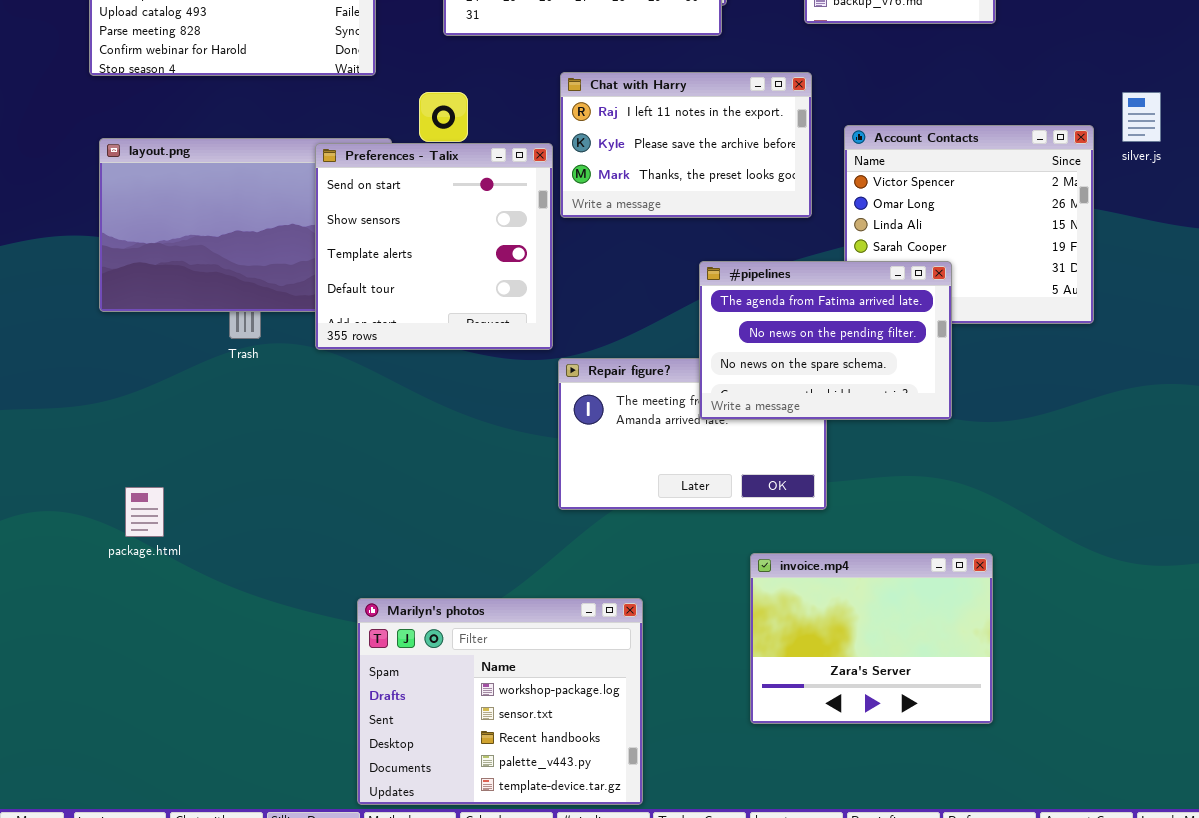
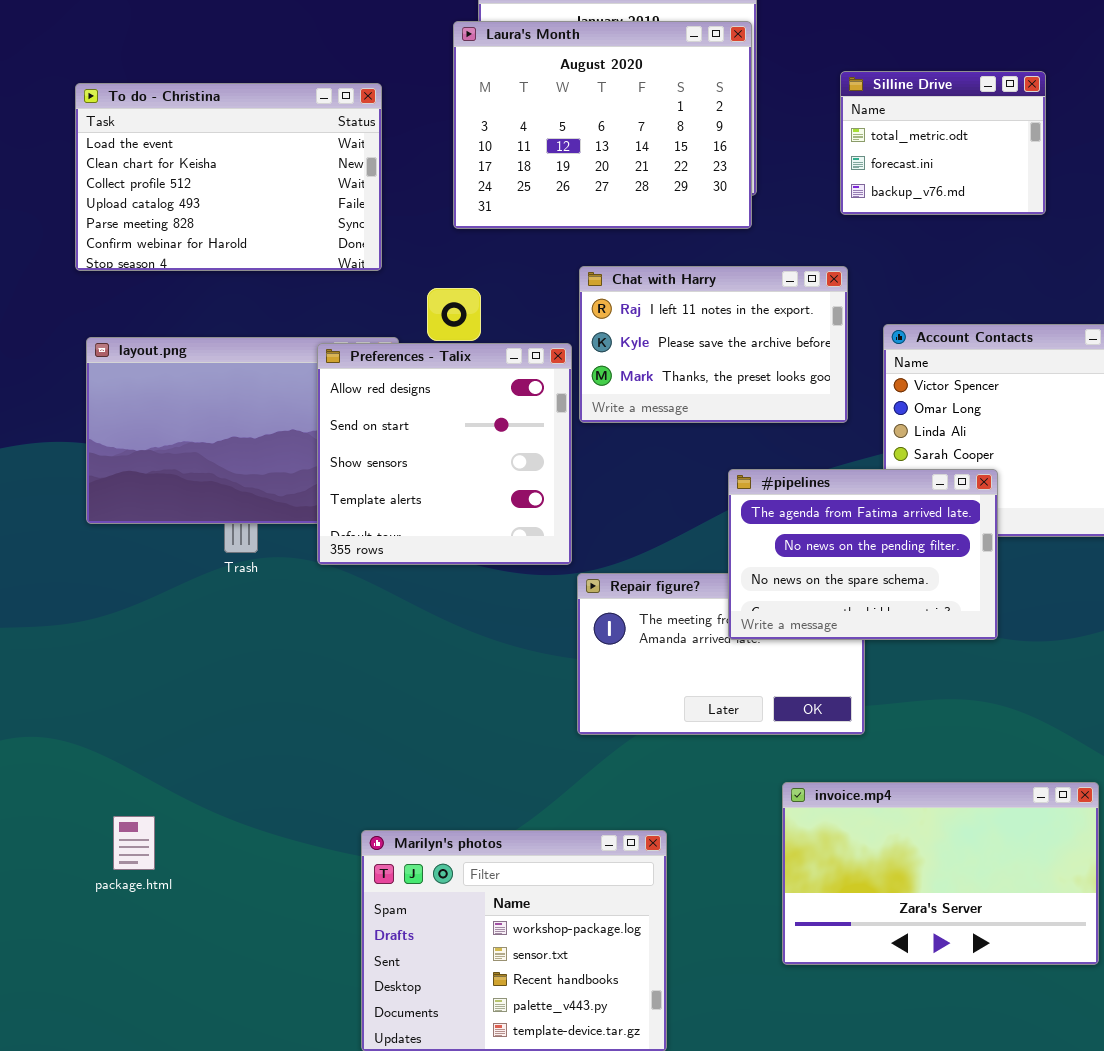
Preferences - Talix: [315,143,553,350] -> [317,343,572,565], scrolled up 1 row
package.html: [125,487,164,537] -> [113,816,155,870], moved
invoice.mp4: [750,553,993,724] -> [782,782,1099,965], resized

